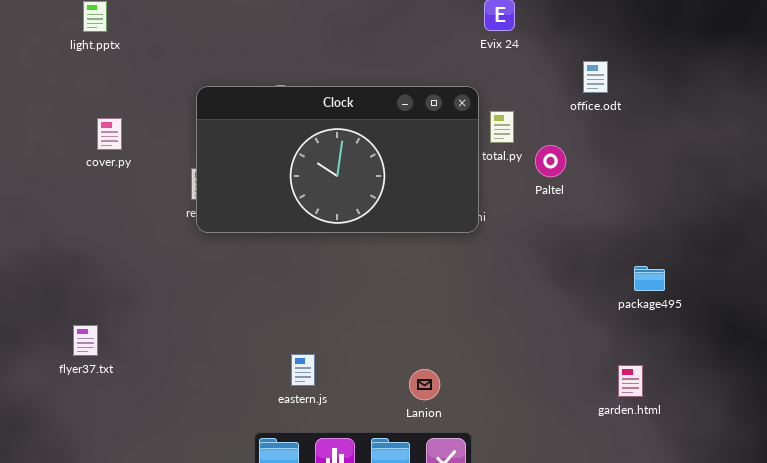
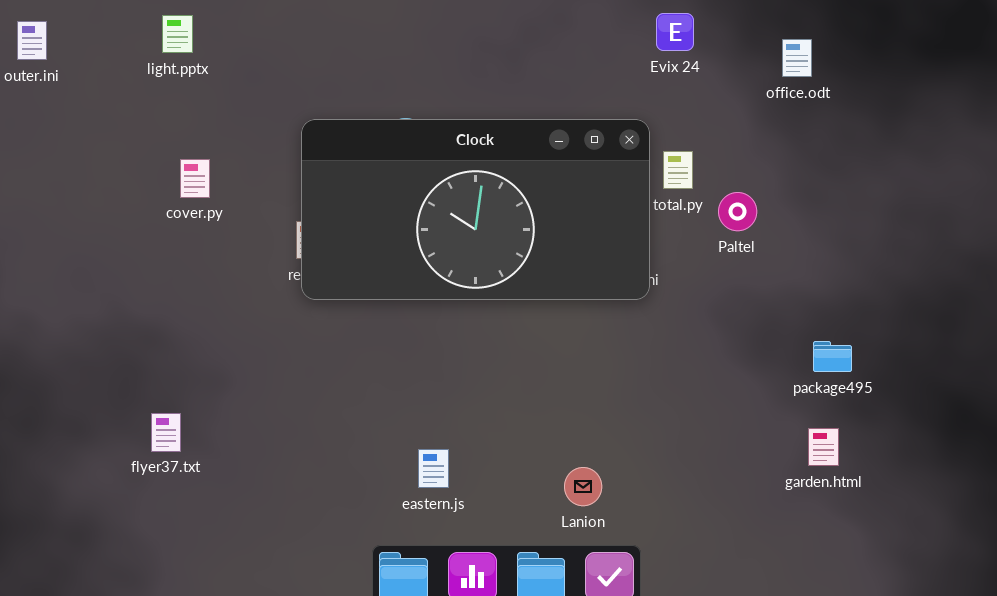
office.odt: [583,61,608,93] -> [782,39,812,77], moved
package495: [634,266,665,291] -> [813,341,852,372], moved
garden.html: [618,365,643,397] -> [808,428,839,466], moved

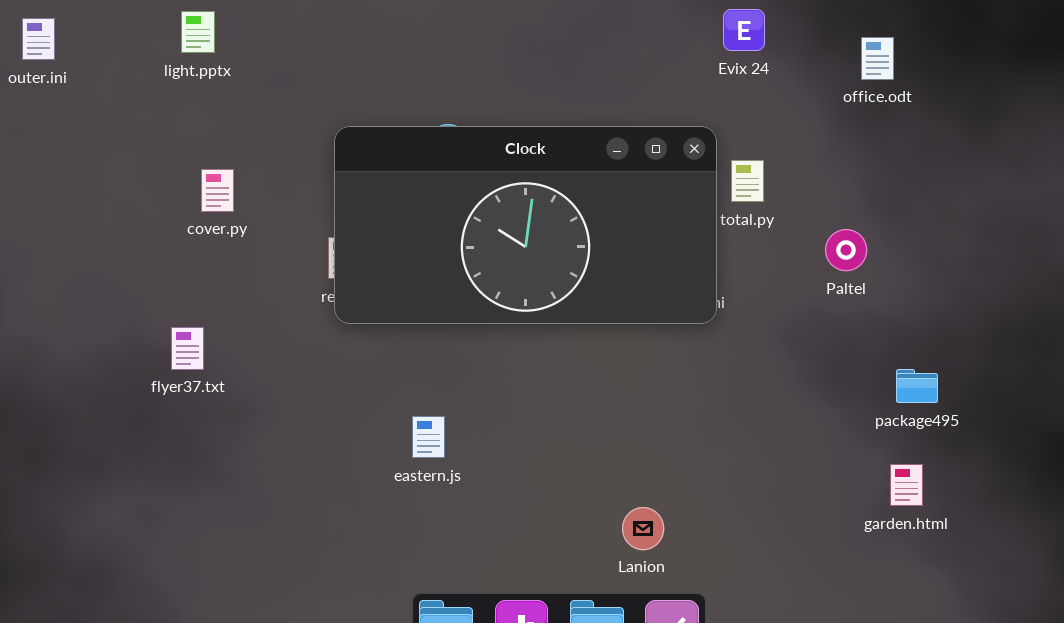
Paltel: [718,192,757,231] -> [825,229,867,271], moved
flyer37.txt: [151,413,181,452] -> [171,327,204,370], moved
eastern.js: [418,449,449,488] -> [412,416,445,458], moved

